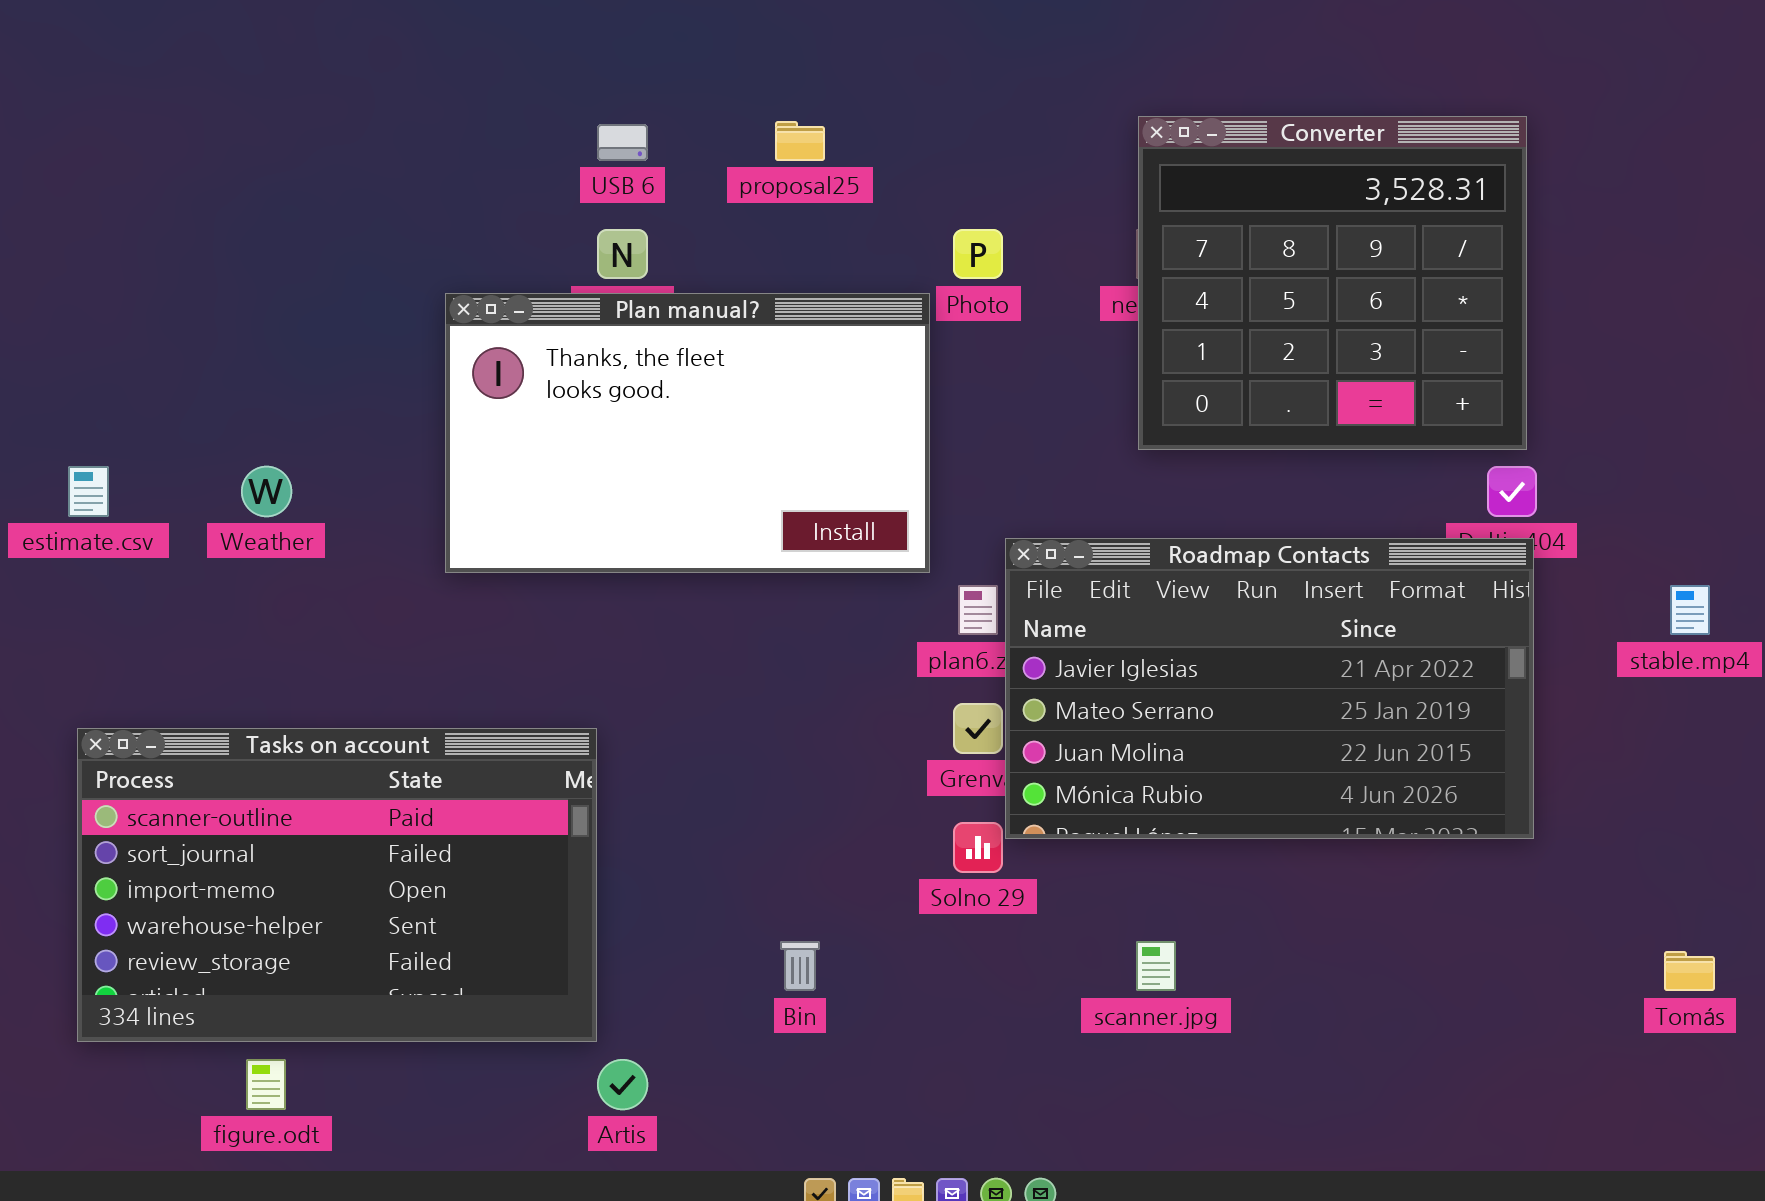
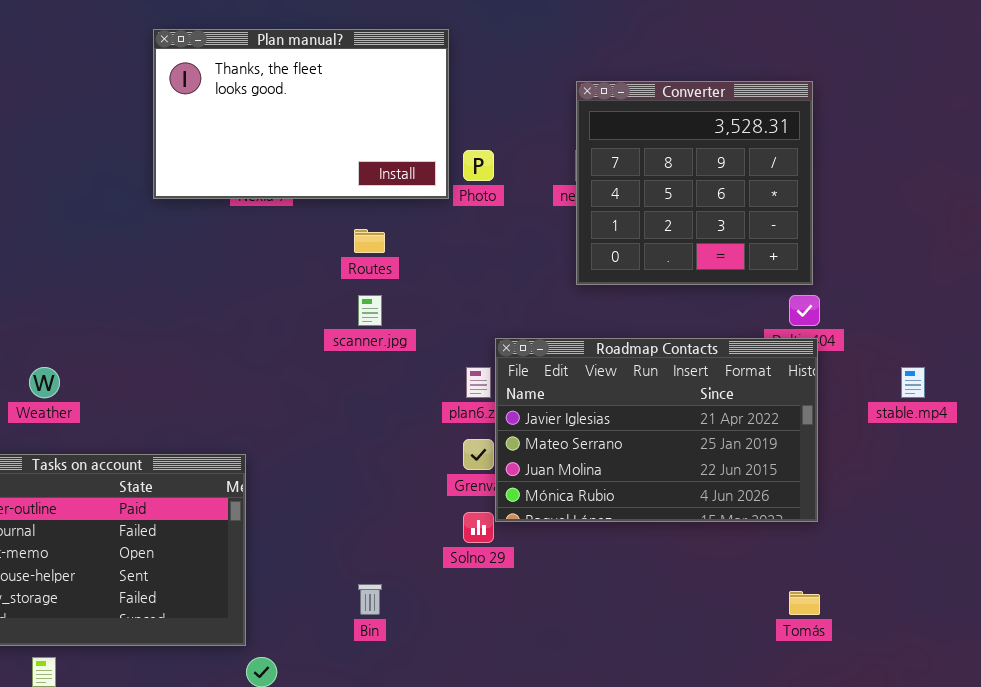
Plan manual?: [445,293,930,573] -> [153,29,449,199], moved
Weather: [241,466,292,517] -> [29,367,60,398], moved
scanner.jpg: [1136,941,1176,991] -> [358,295,382,326], moved
Tomás: [1664,951,1715,991] -> [789,591,820,615], moved

